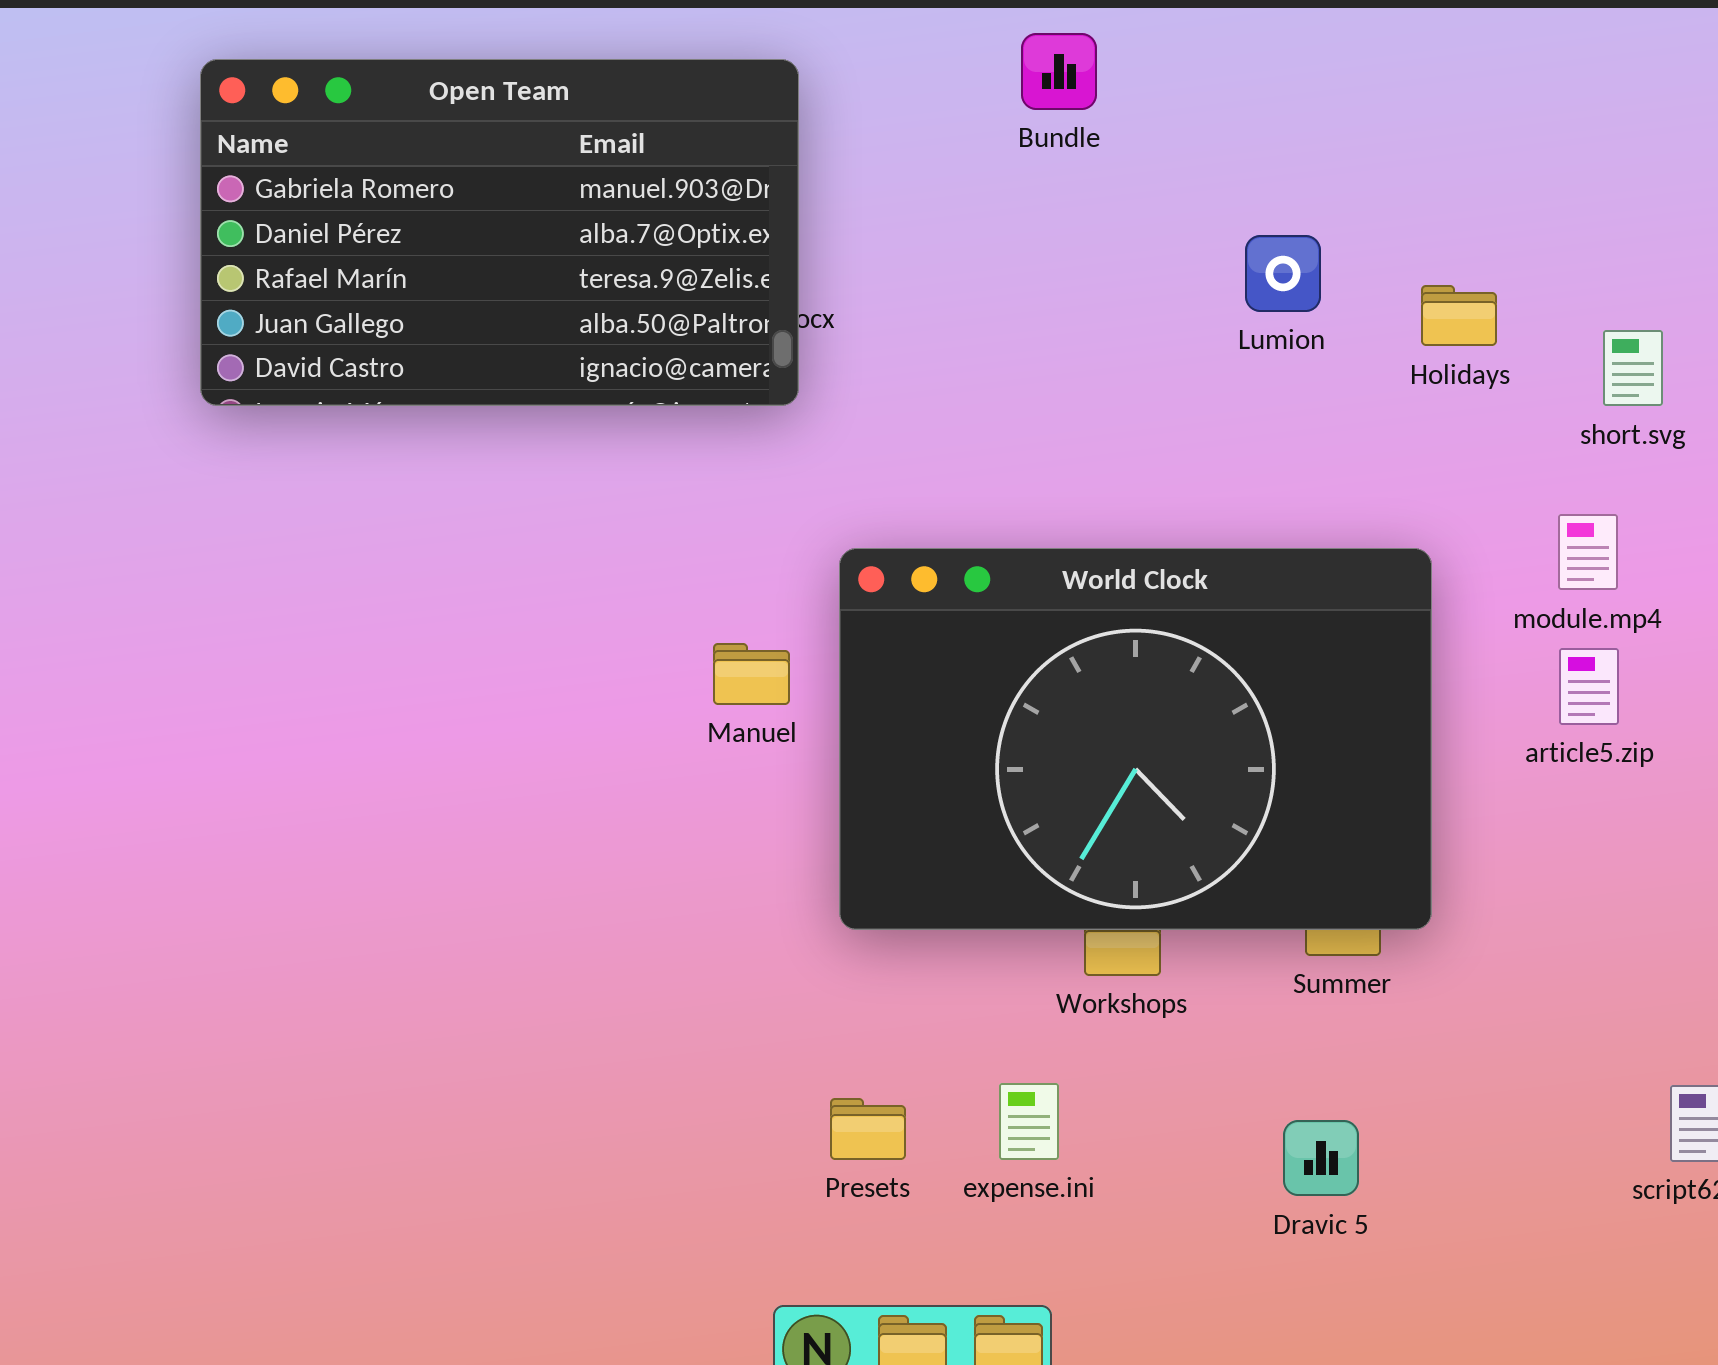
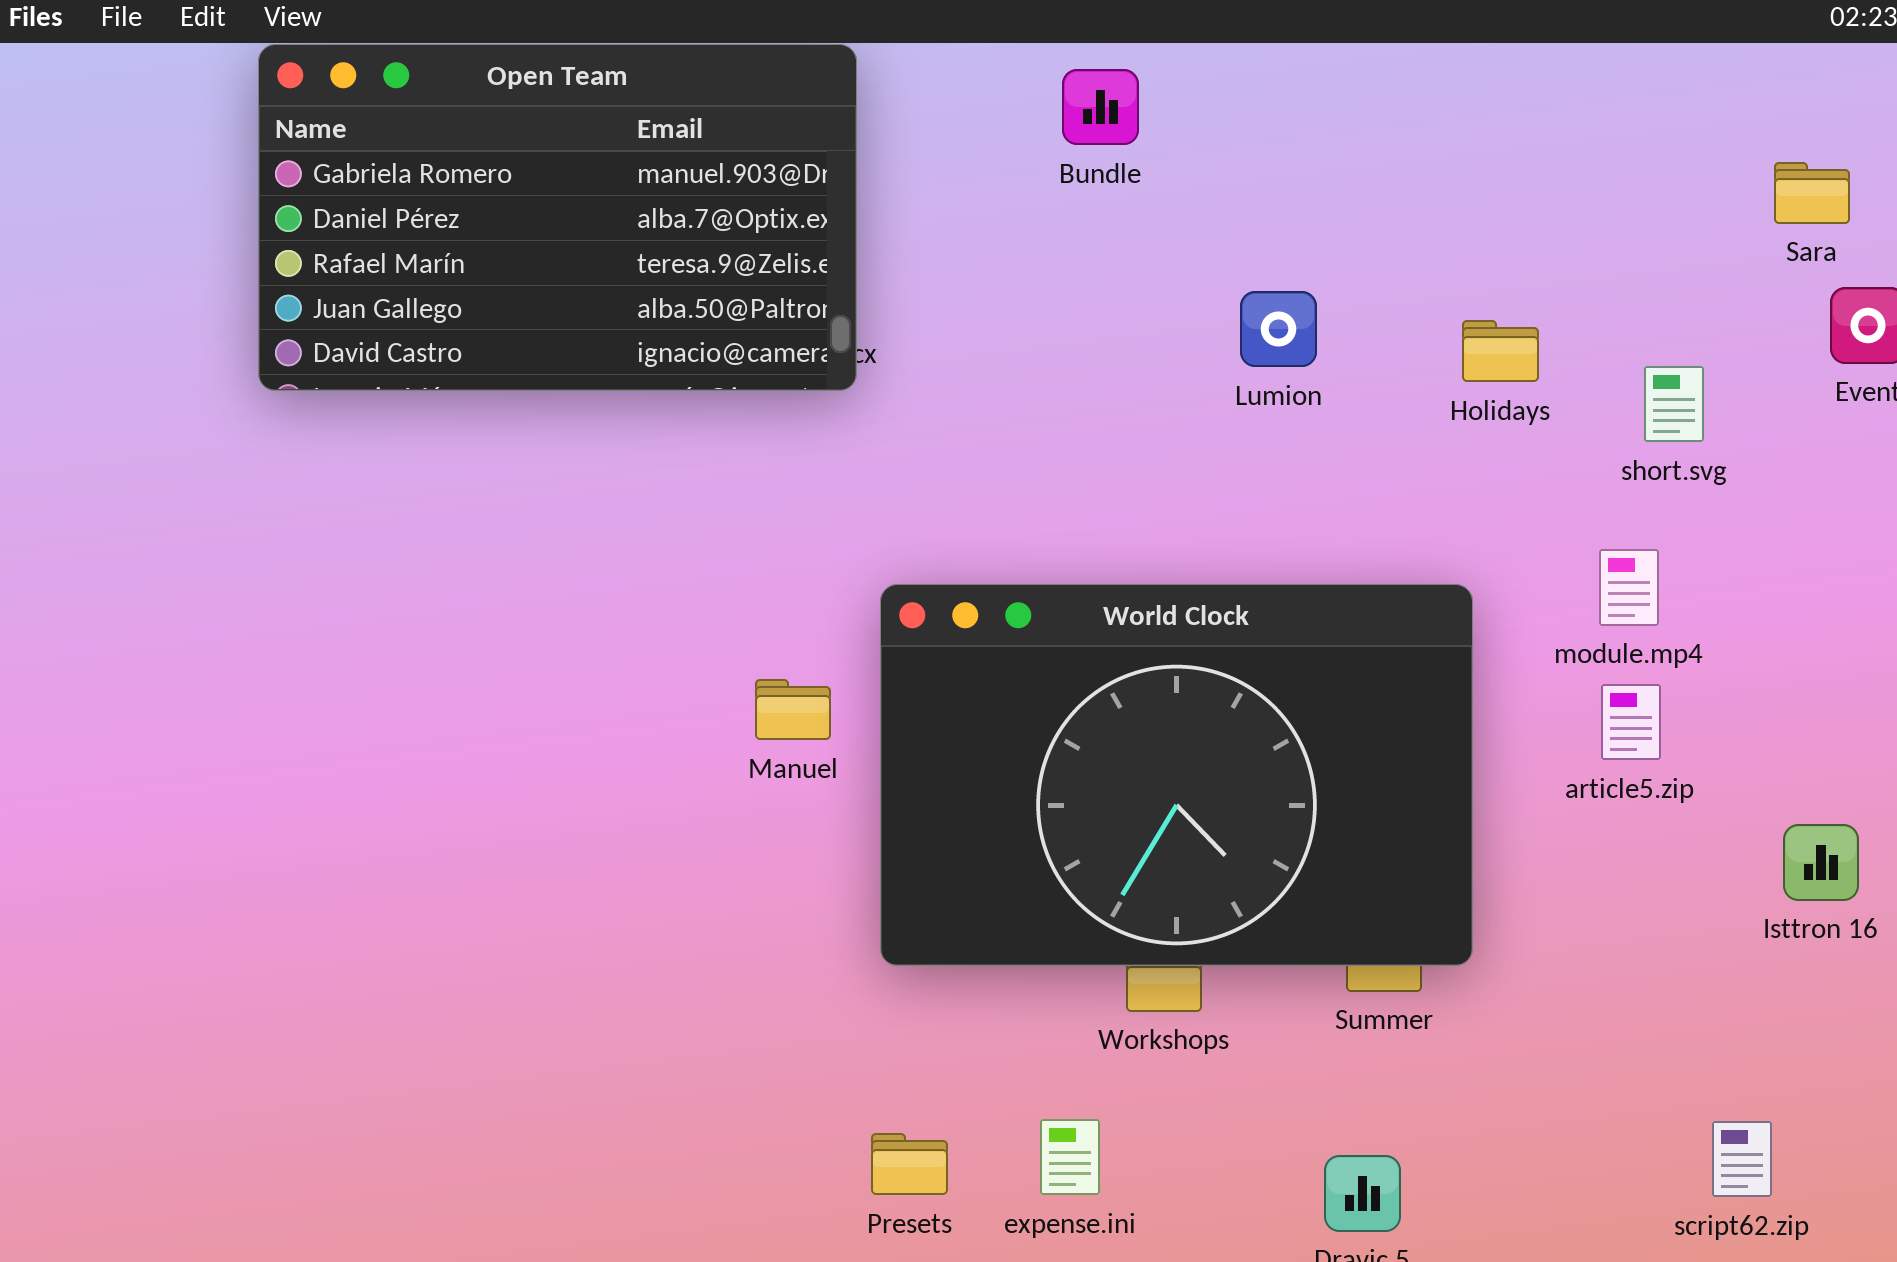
Open Team: [200,59,799,406] -> [258,44,857,391], moved
Lumion: [1245,235,1321,312] -> [1240,291,1317,367], moved

